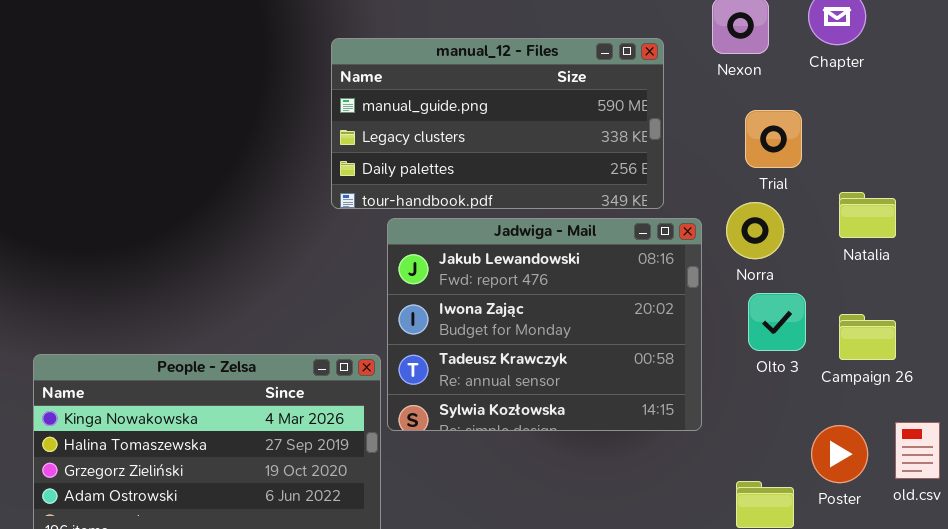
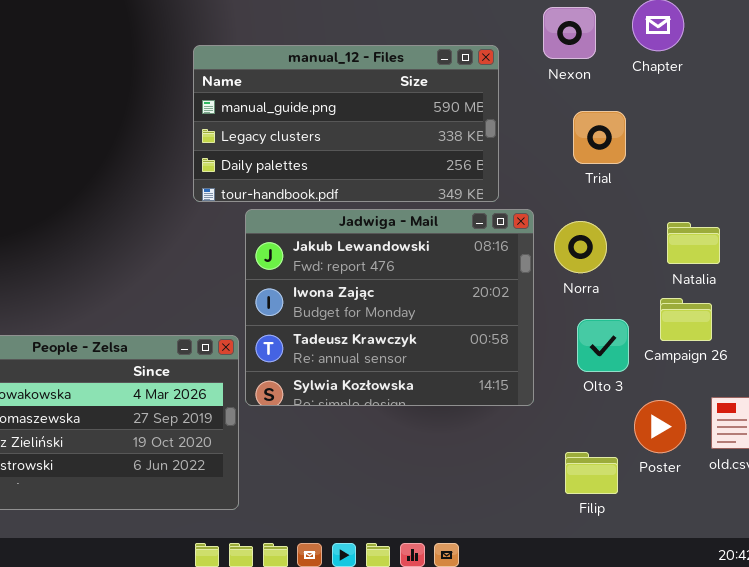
Natalia: [839,192,896,238] -> [667,222,720,264], moved
Norra: [726,202,784,259] -> [554,221,607,273], moved
Olto 3: [748,293,806,351] -> [577,319,629,372], moved

